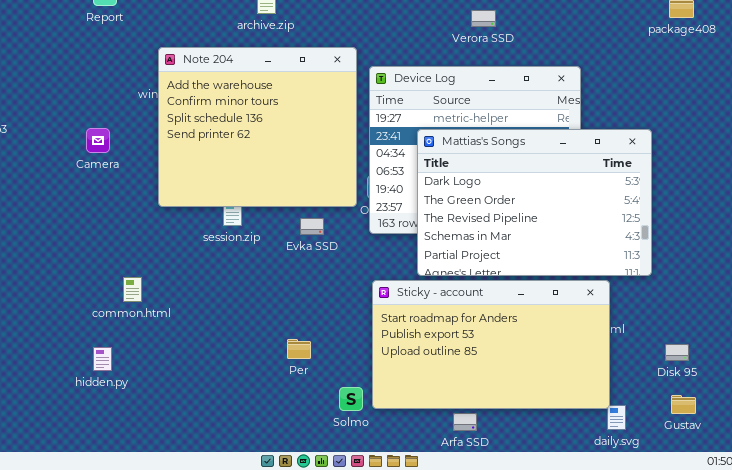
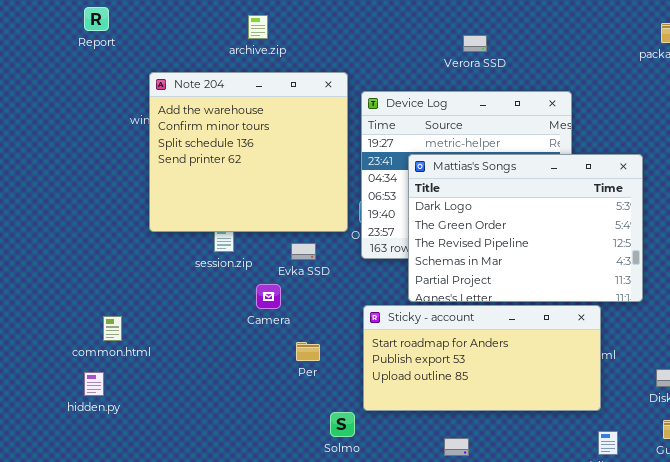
Camera: [86,128,110,153] -> [256,284,281,309], moved
common.html: [123,277,142,302] -> [103,316,122,341], moved
Sticky - account: [372,280,610,409] -> [363,305,601,411], resized
Per: [287,339,311,359] -> [296,342,320,361], moved

